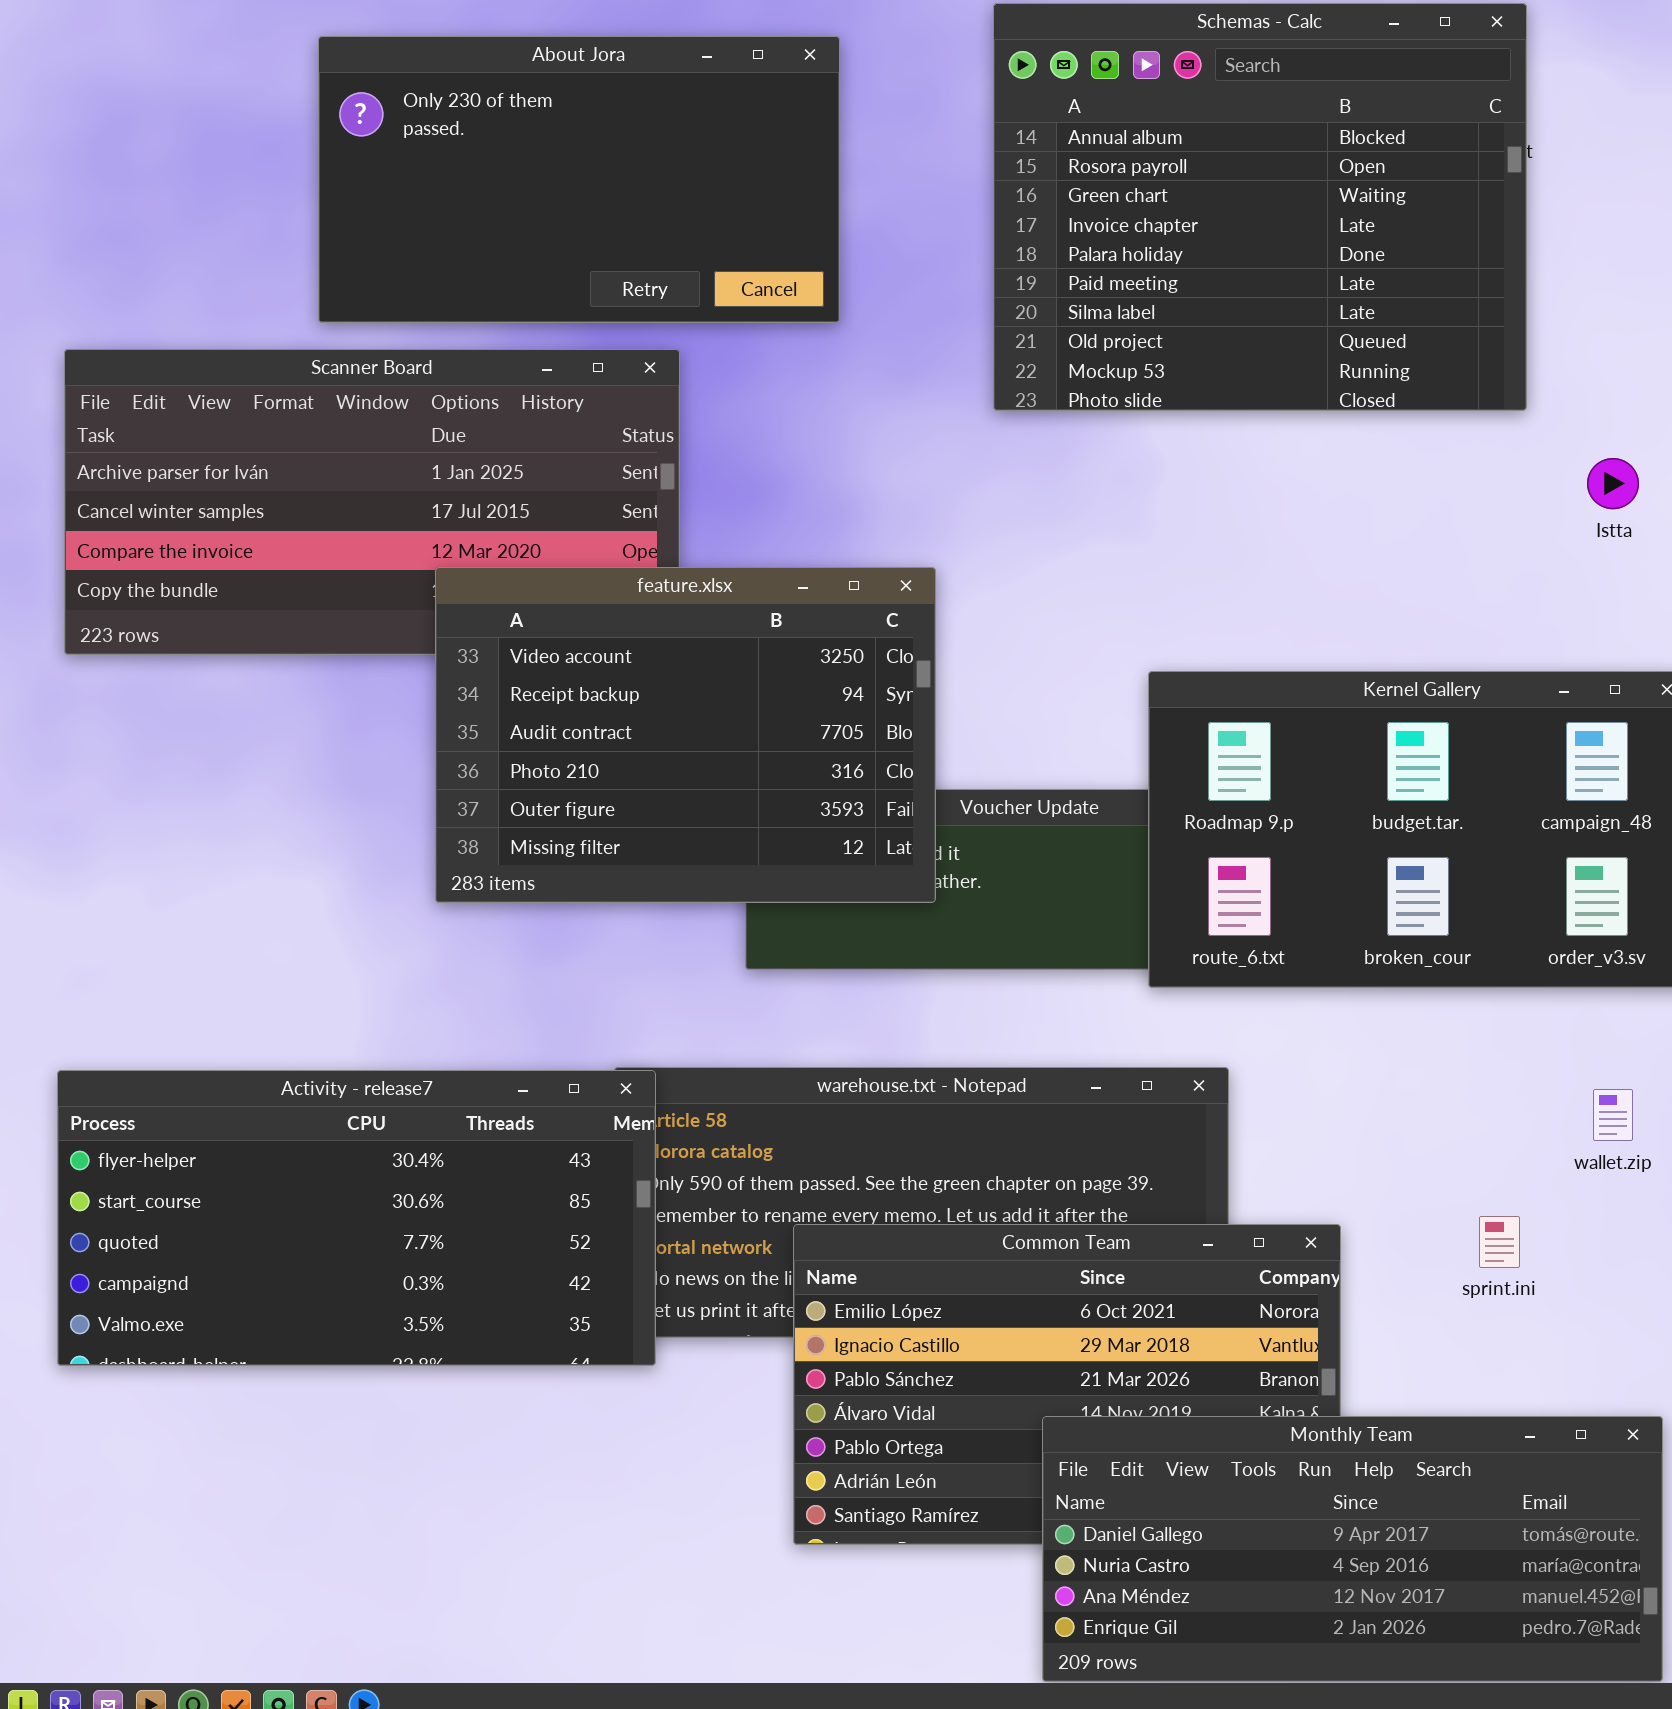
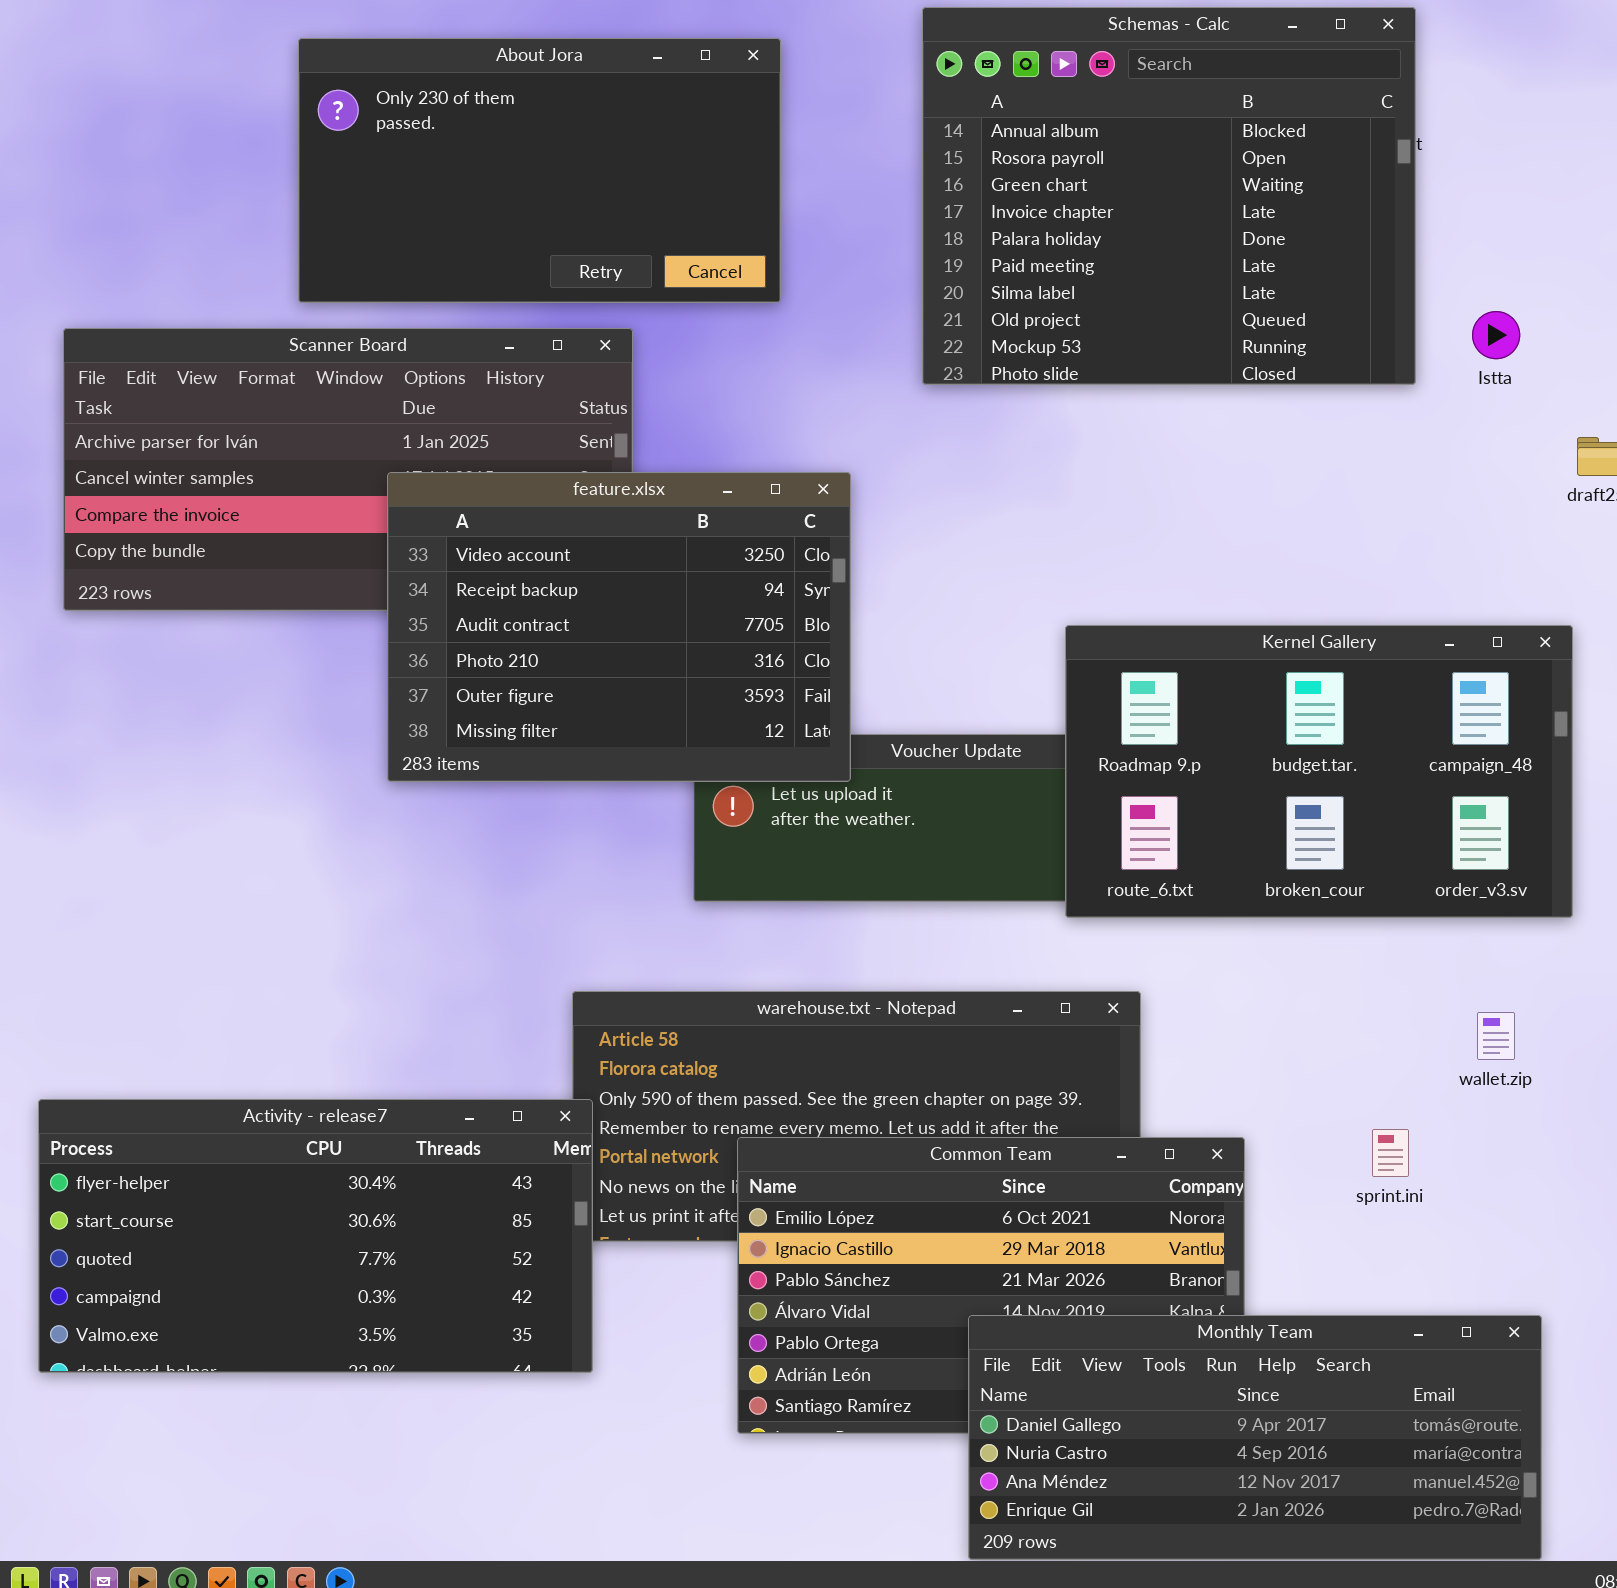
Istta: [1587,458,1639,509] -> [1472,311,1520,359], moved
feature.xlsx: [435,567,936,903] -> [387,472,851,782], moved
Activity - release7: [57,1070,656,1366] -> [38,1099,593,1373], moved

